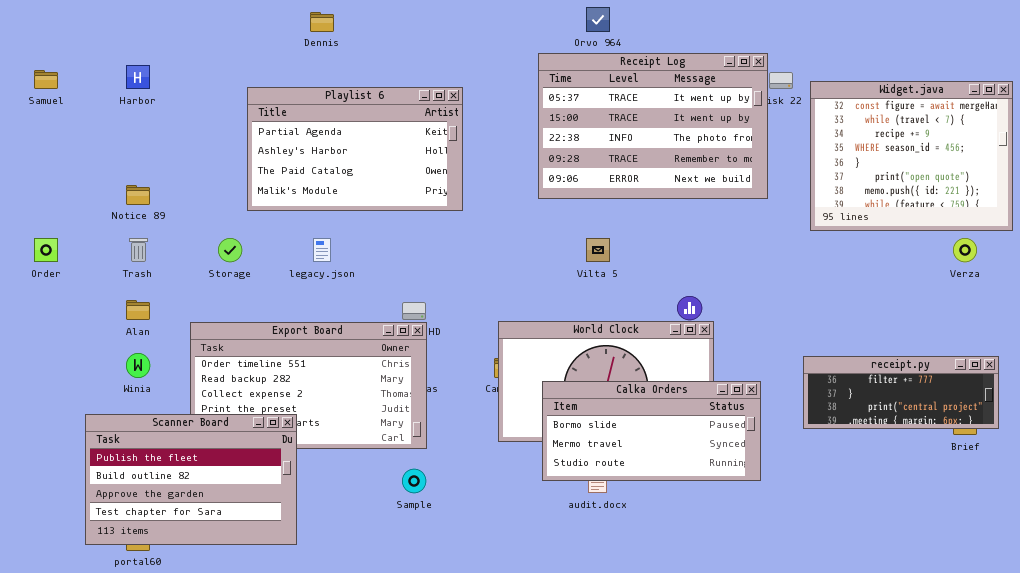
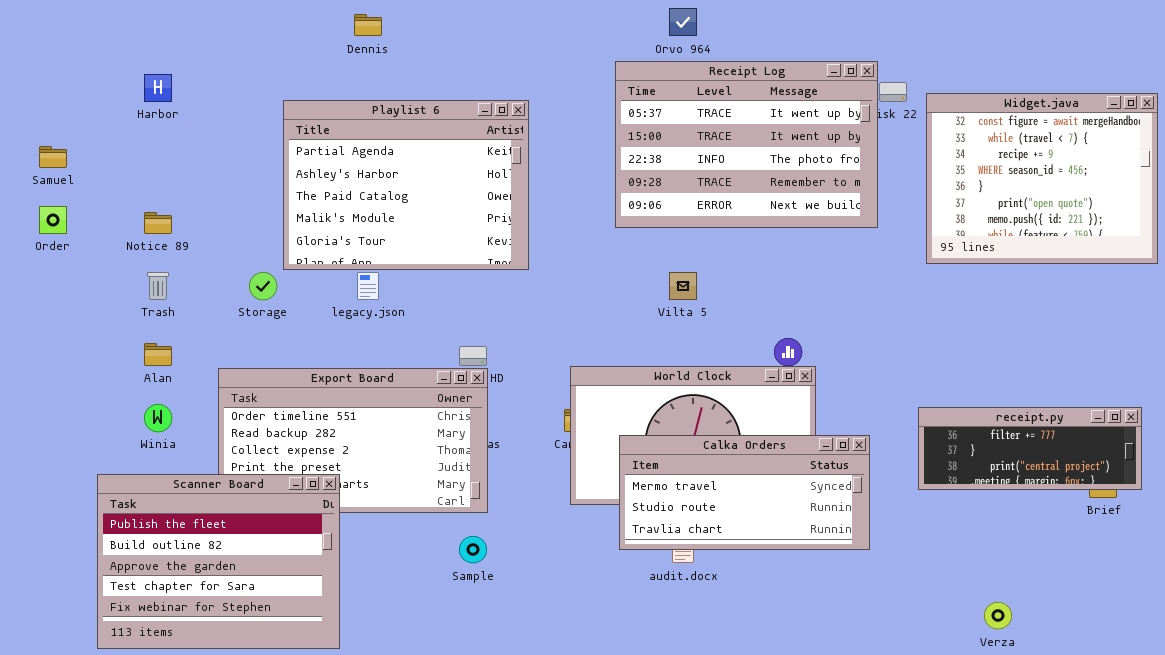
Samuel: [34,70,58,89] -> [39,146,67,168], moved
Playlist 6: [247,87,463,211] -> [283,100,529,270], resized
Order: [34,238,58,262] -> [39,206,67,234], moved
Verza: [953,238,977,262] -> [984,602,1012,629], moved
Calka Orders: [542,381,761,481] -> [619,435,870,550], scrolled down 1 row
Scanner Board: [85,414,297,545] -> [97,474,340,649], resized

